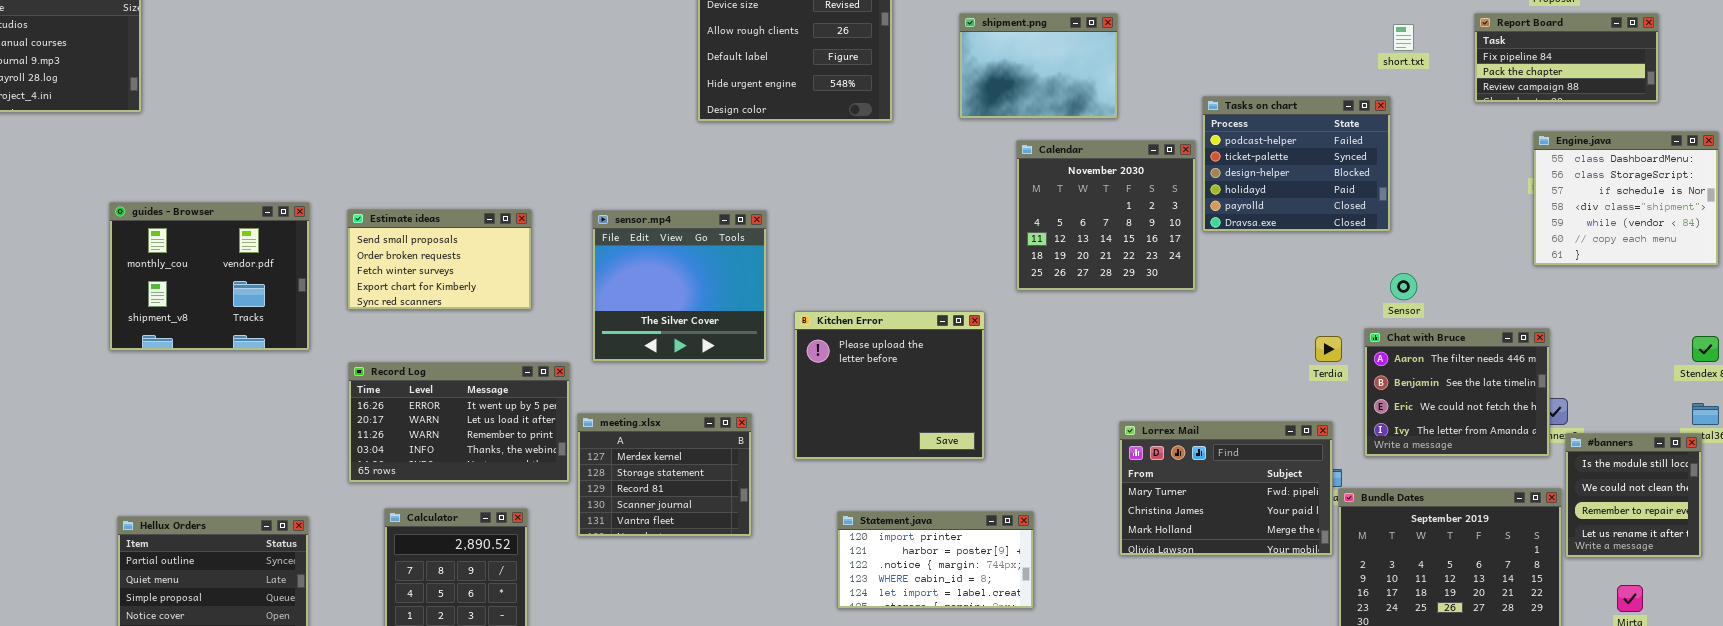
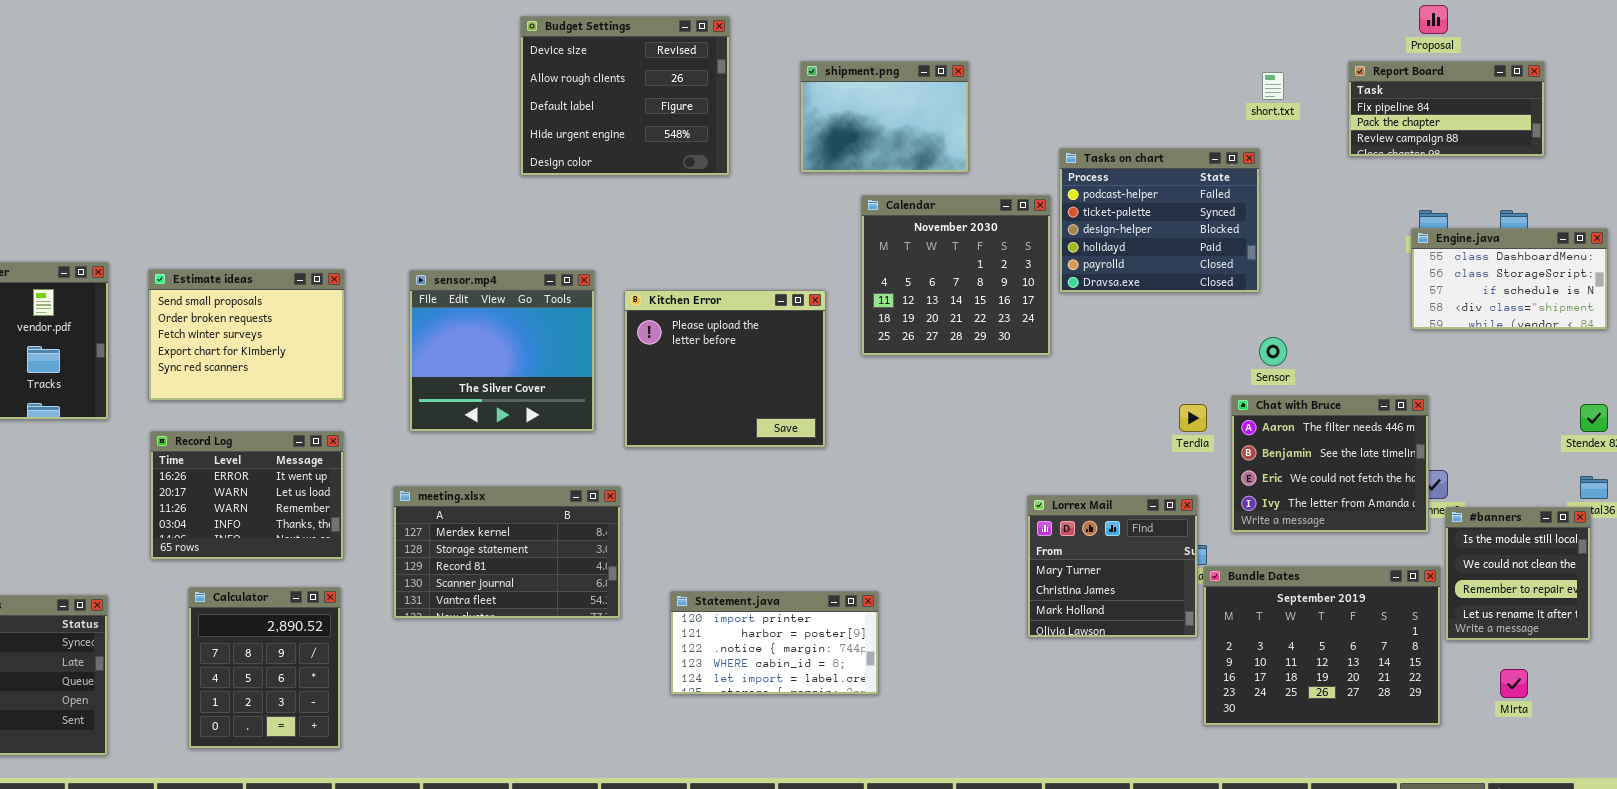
Engine.java: [1533,131,1719,266] -> [1411,228,1608,330], resized
Estimate ideas: [347,209,532,310] -> [148,269,345,401], resized
Kitchen Error: [794,311,985,460] -> [624,290,826,448], moved
Record Log: [348,362,570,483] -> [150,431,344,560], resized
meeting.xlsx: [577,413,752,537] -> [393,486,621,619], resized
Lorrex Mail: [1119,421,1333,556] -> [1027,495,1198,638], resized

